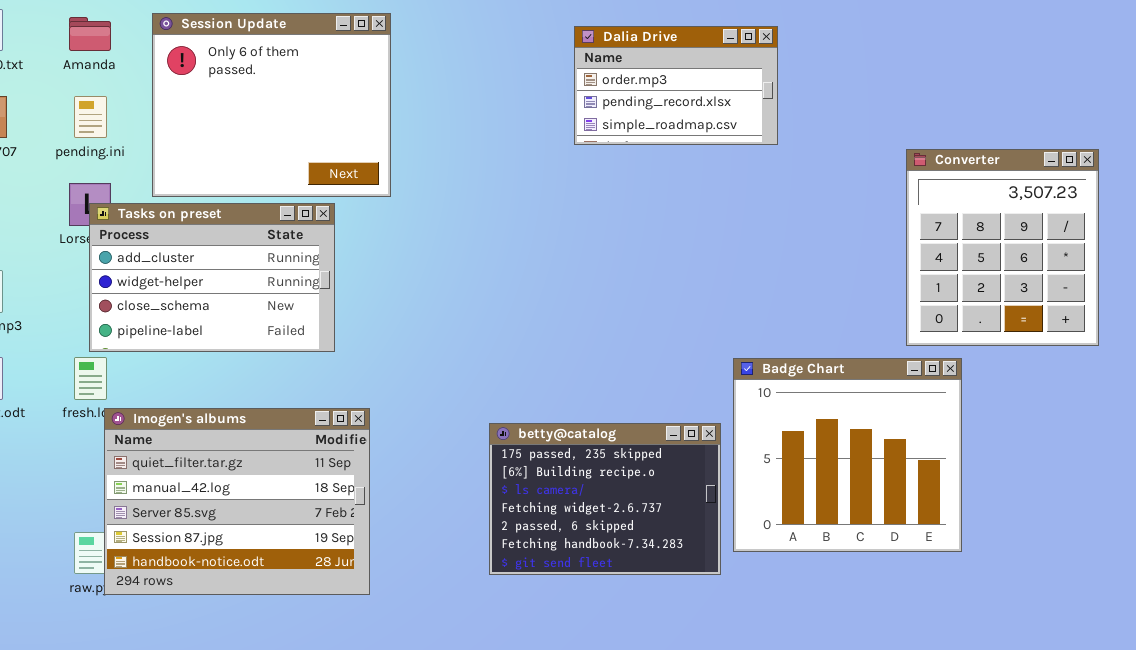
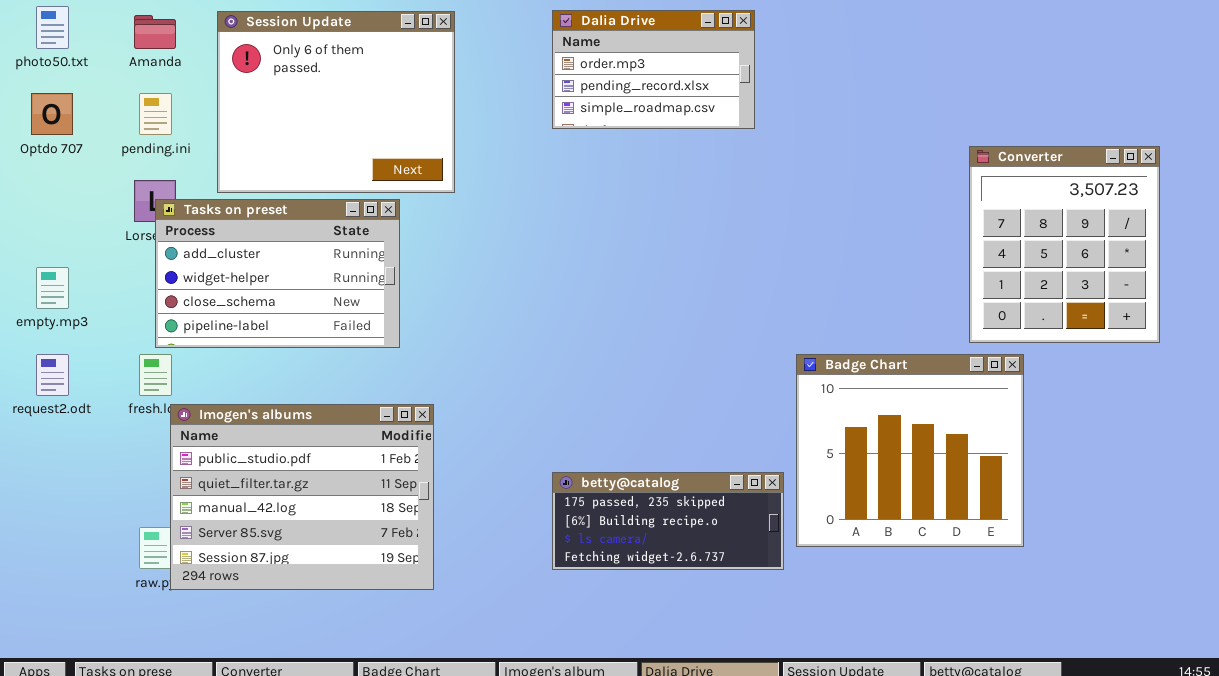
Dalia Drive: [574,26,778,145] -> [552,10,755,129], moved
Imogen's albums: [104,408,370,595] -> [170,404,434,590], scrolled up 1 row
betty@catalog: [489,423,721,575] -> [552,472,784,570], resized

